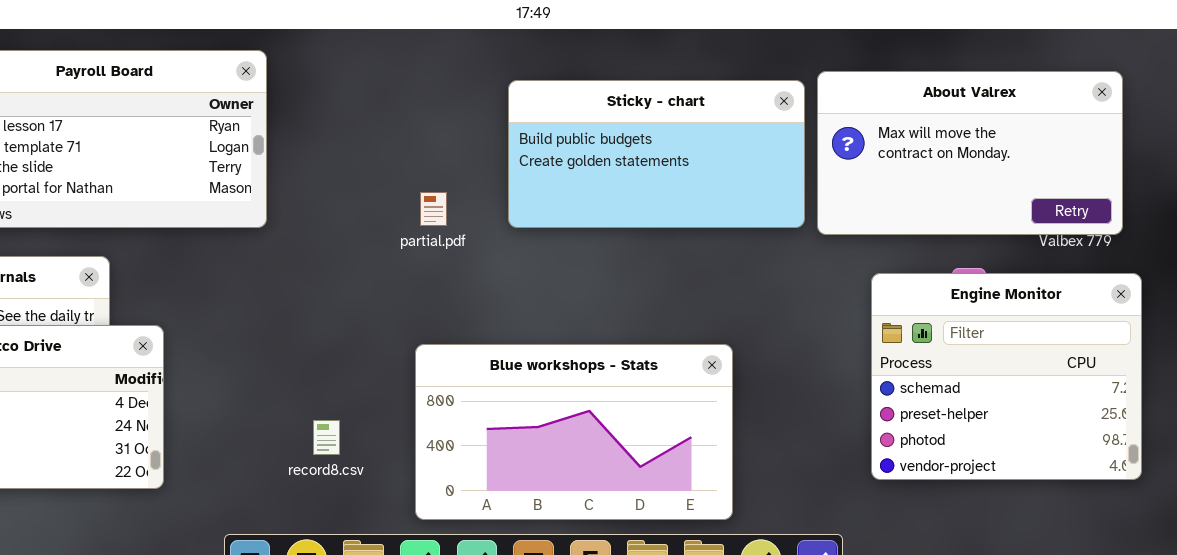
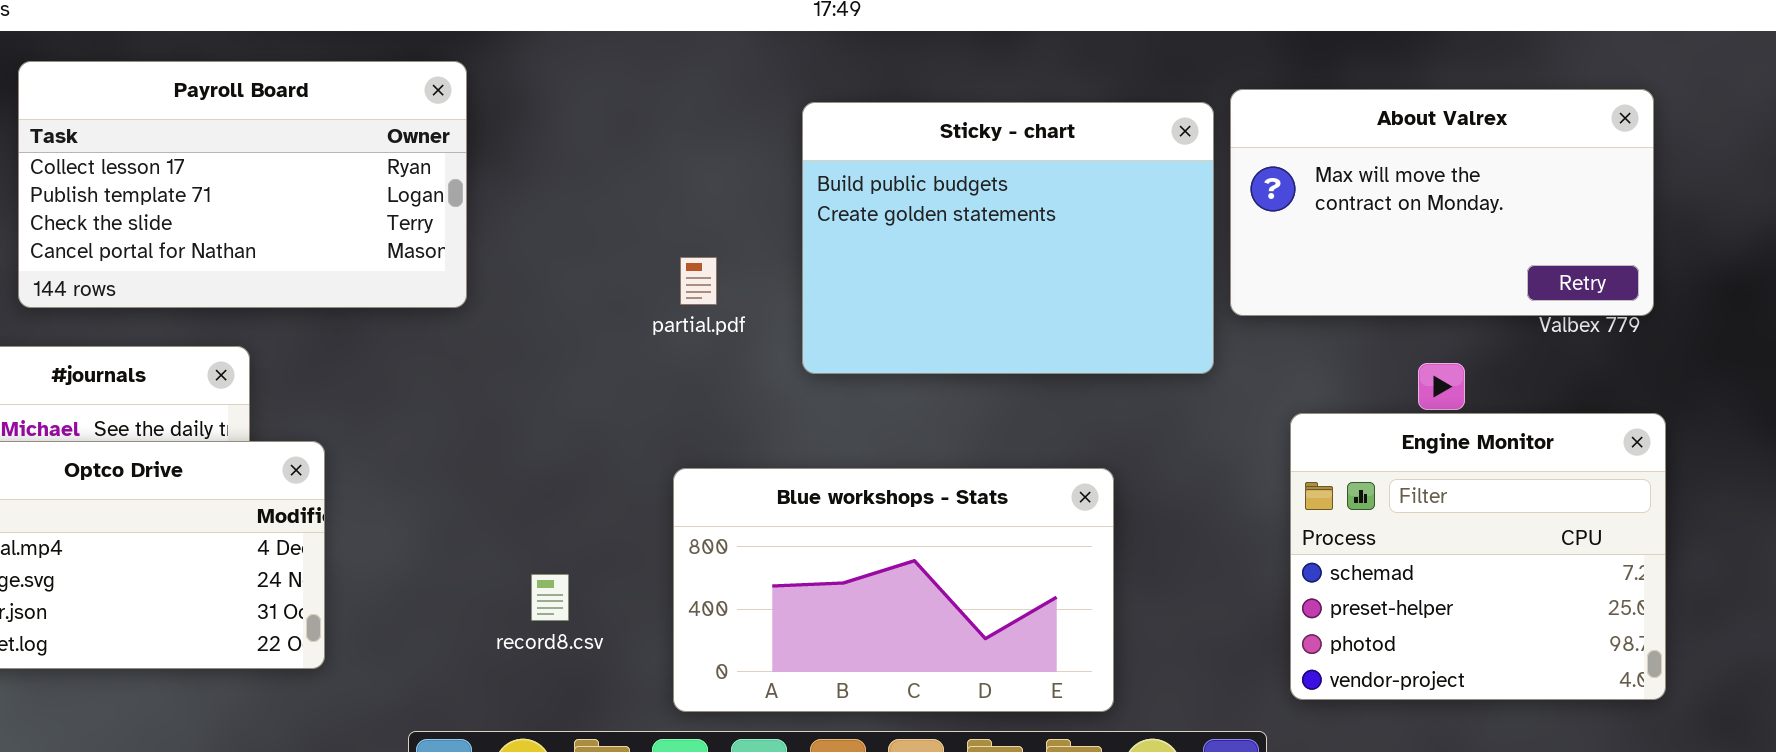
Sticky - chart: [508,80,805,228] -> [802,102,1214,374], resized
Engine Monitor: [871,273,1142,480] -> [1290,413,1666,700], moved

